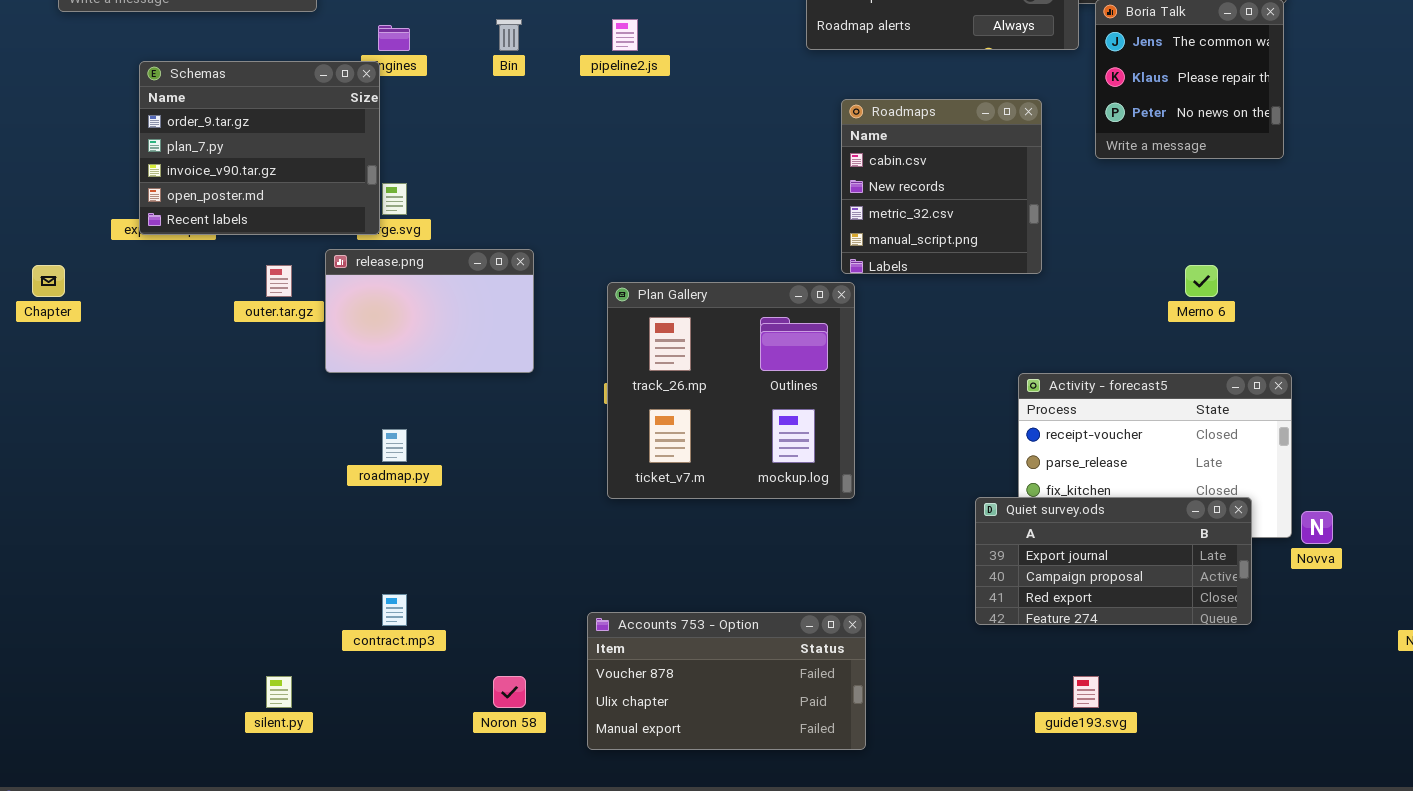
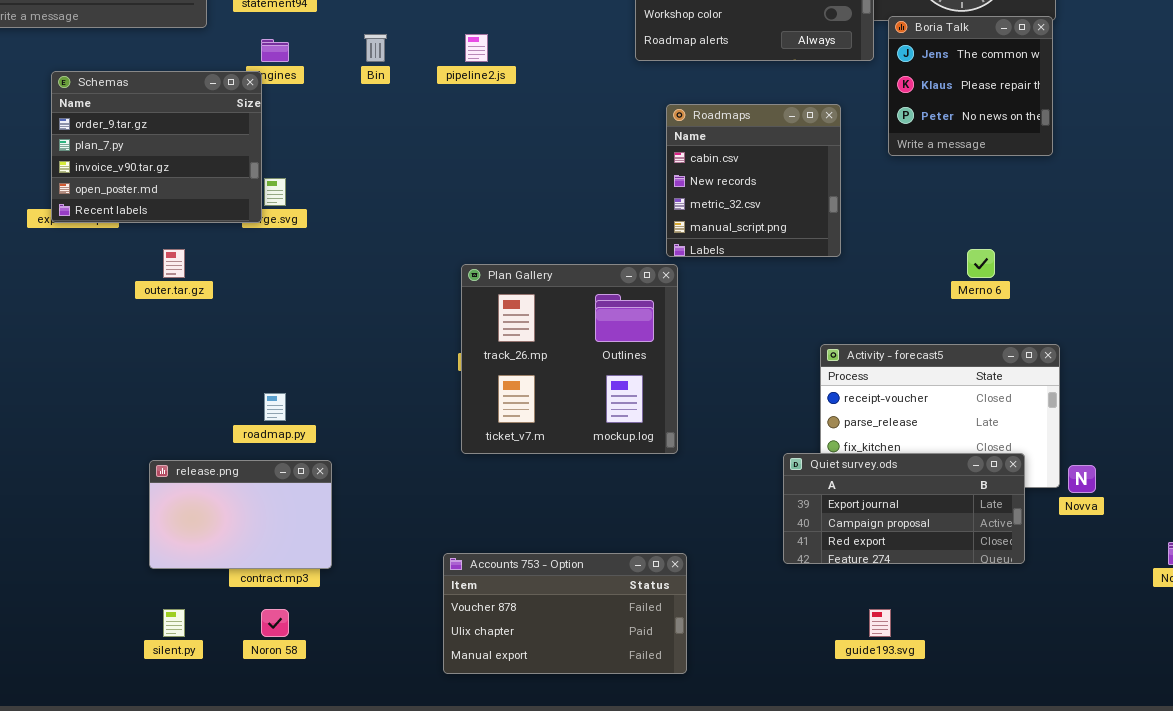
release.png: [325,249,534,373] -> [149,460,332,569], moved
Noron 58: [493,676,526,708] -> [261,609,289,637], moved

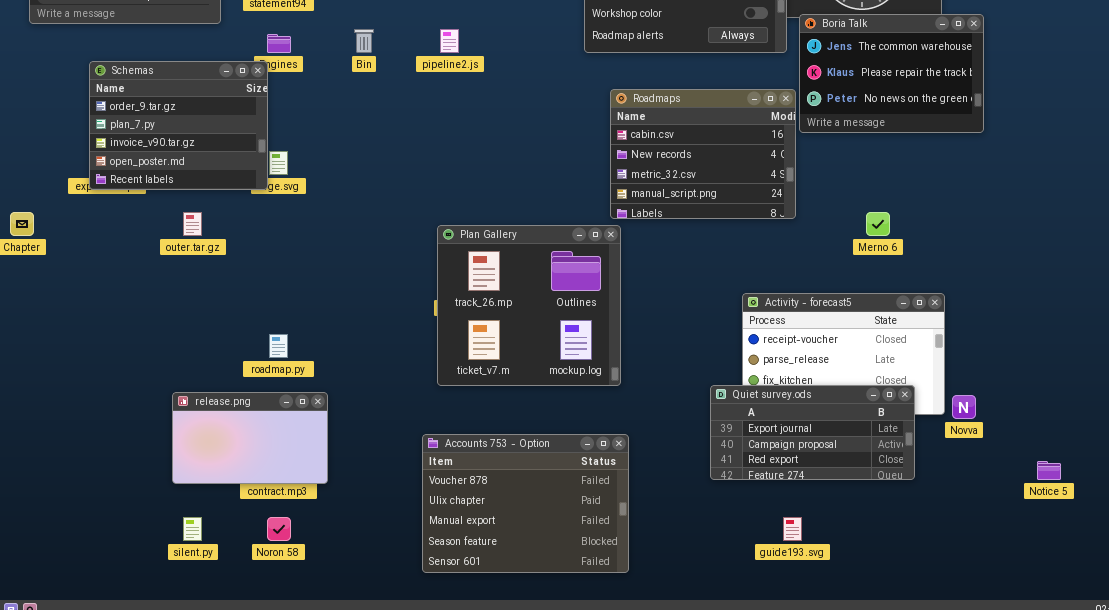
Boria Talk: [888,16,1053,156] -> [799,14,984,133], resized
Roadmaps: [666,104,841,257] -> [610,89,796,219], resized
Accounts 753 - Option: [443,553,687,674] -> [422,434,629,573], resized

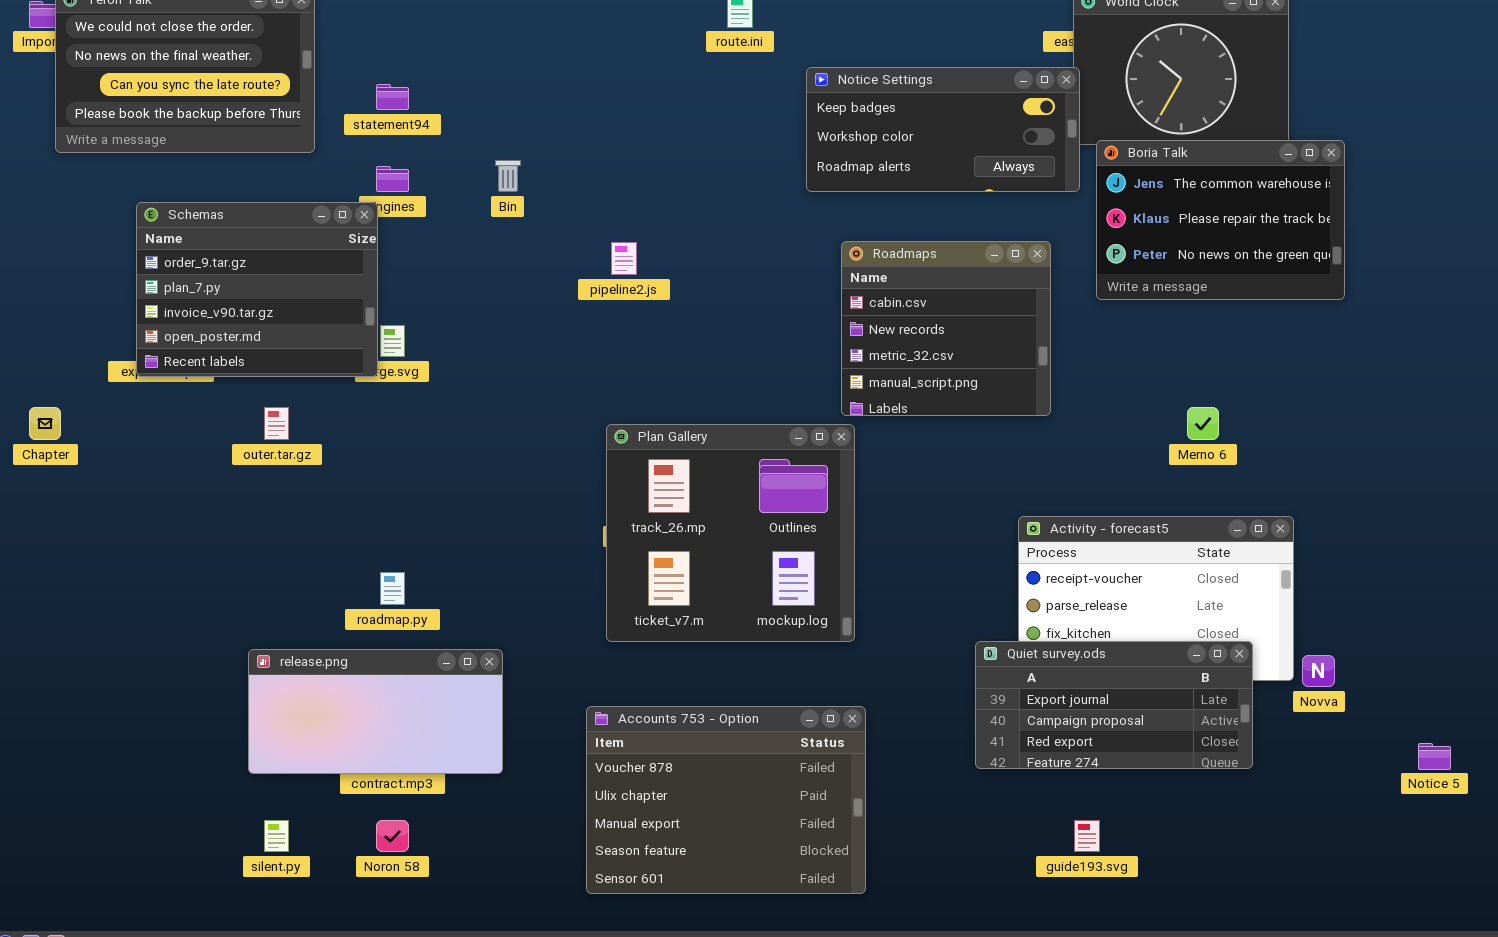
pipeline2.js: [440,29,459,53] -> [611,242,637,275], moved
Roadmaps: [610,89,796,219] -> [841,241,1051,416], resized
release.png: [172,392,328,484] -> [248,649,503,774], resized

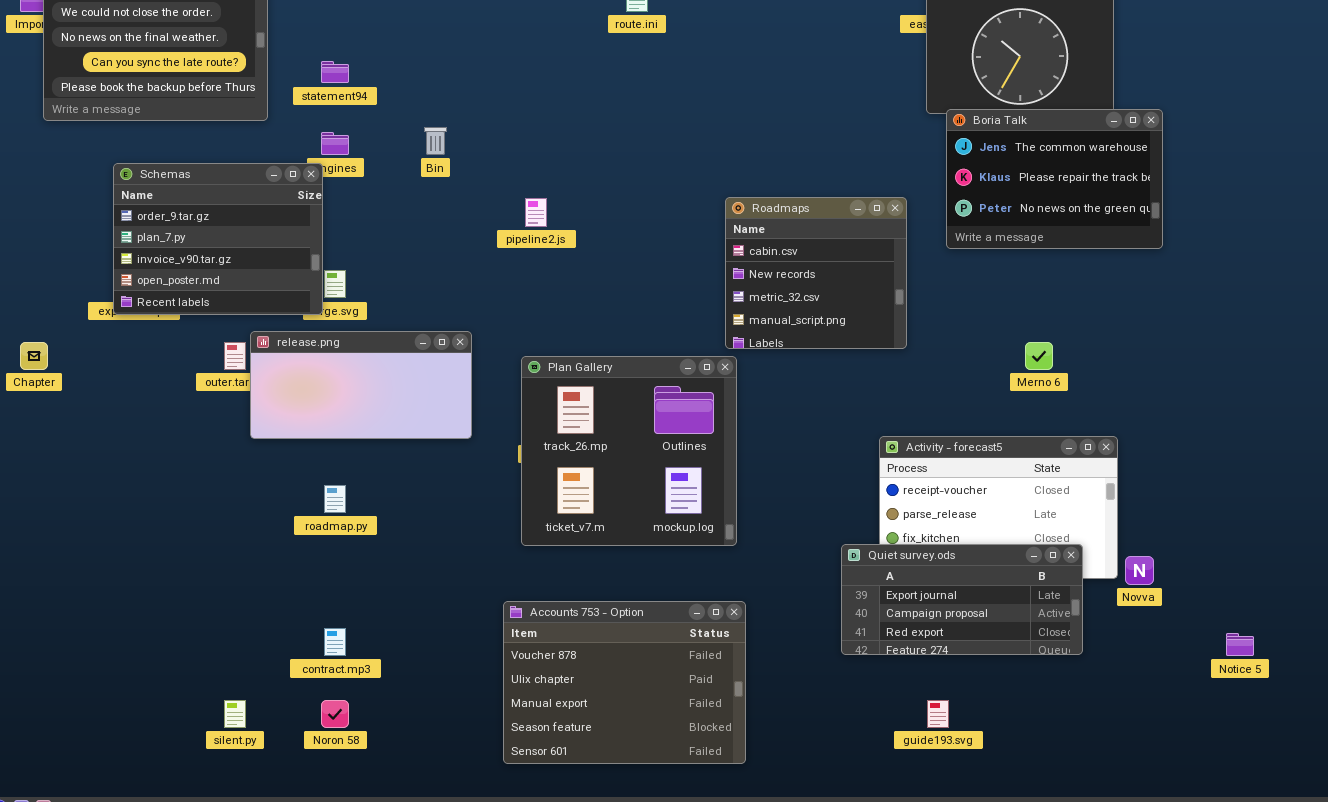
Notice Settings: [806,67,1080,192] -> none, closed
release.png: [248,649,503,774] -> [250,331,472,439], moved

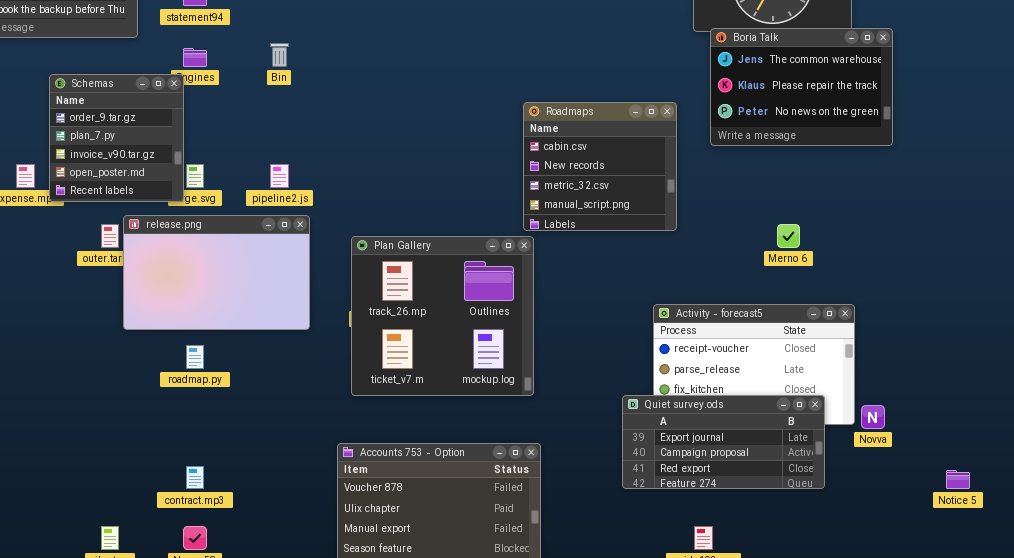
Schemas: [113,163,323,315] -> [49,74,184,202], resized
pipeline2.js: [525,198,547,227] -> [270,164,289,188], moved
release.png: [250,331,472,439] -> [123,215,310,330], resized

